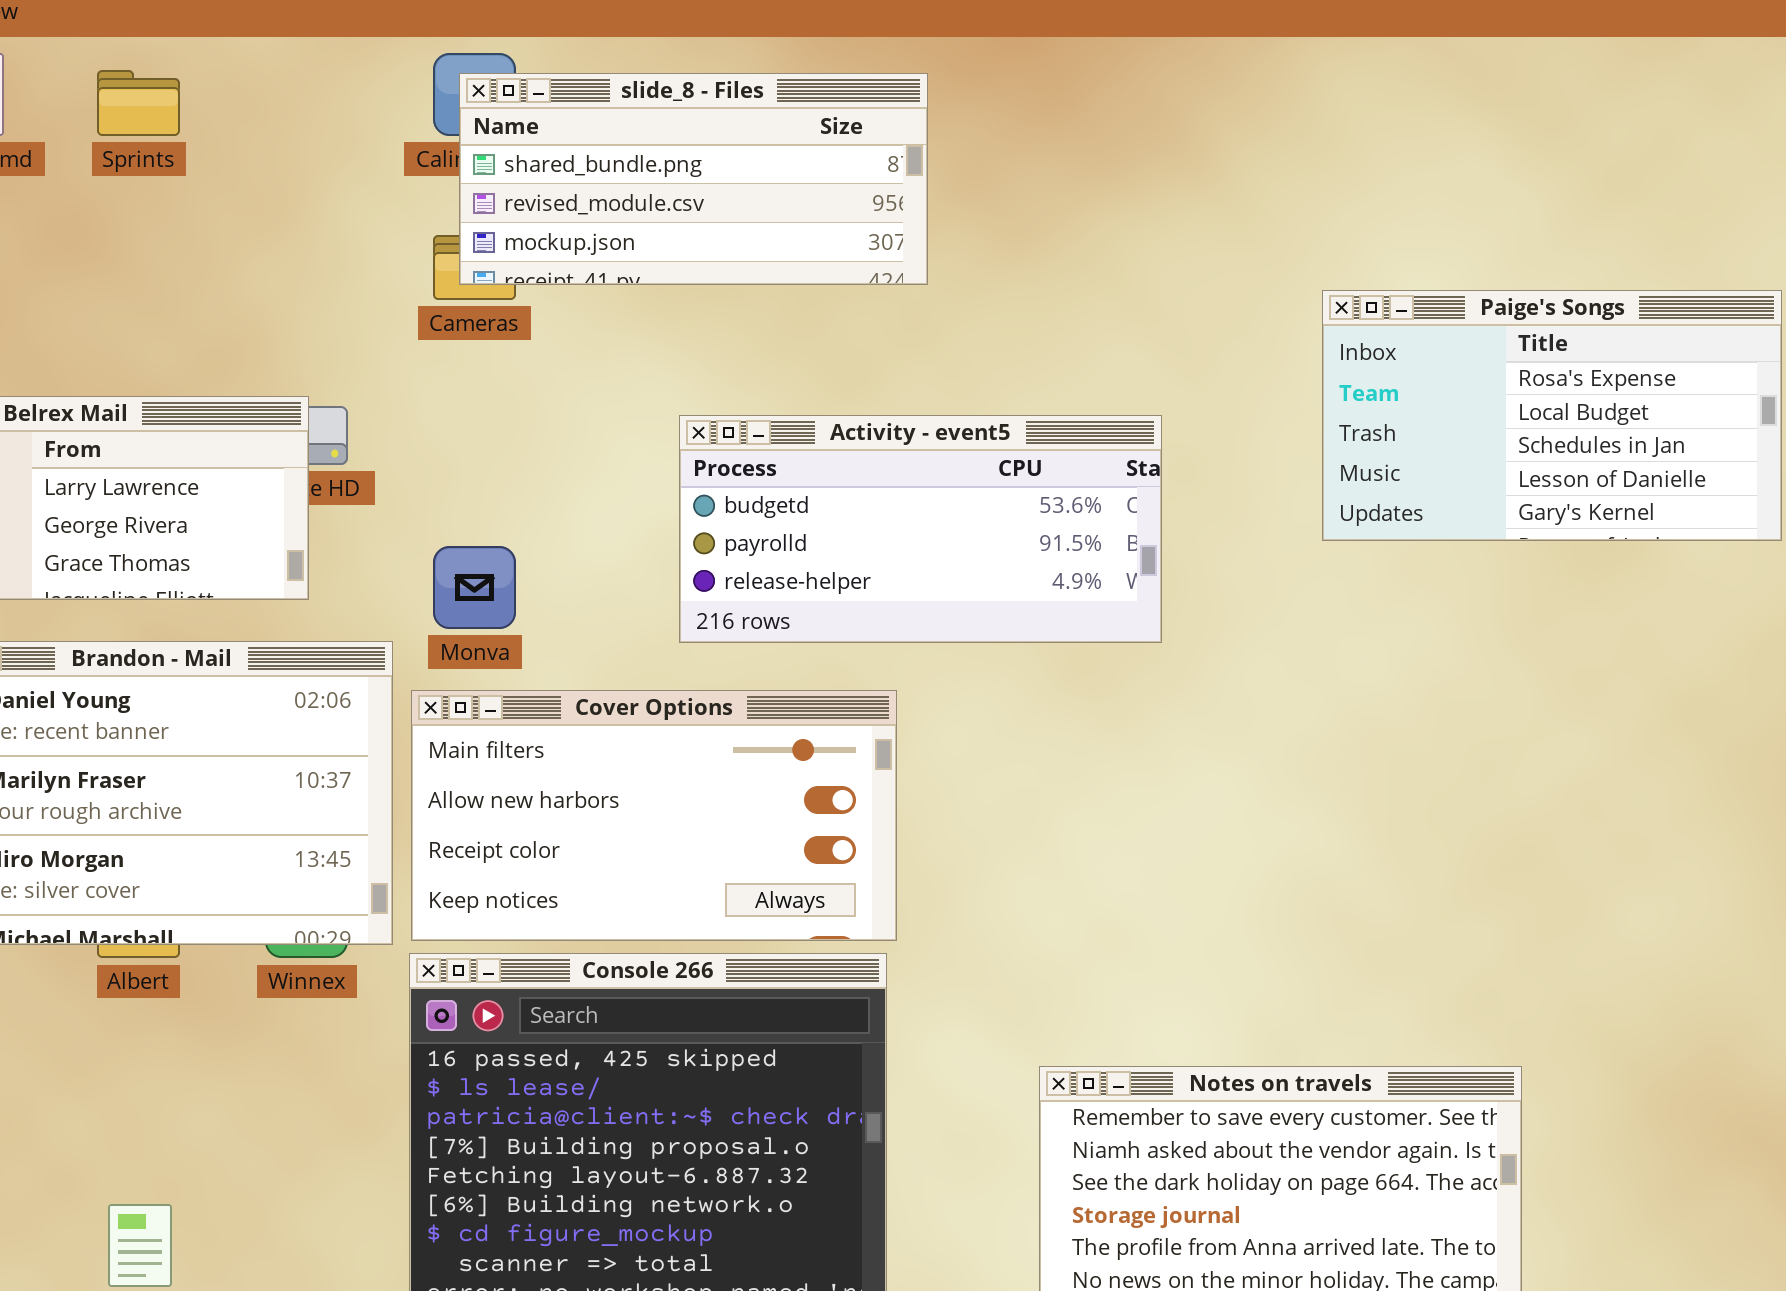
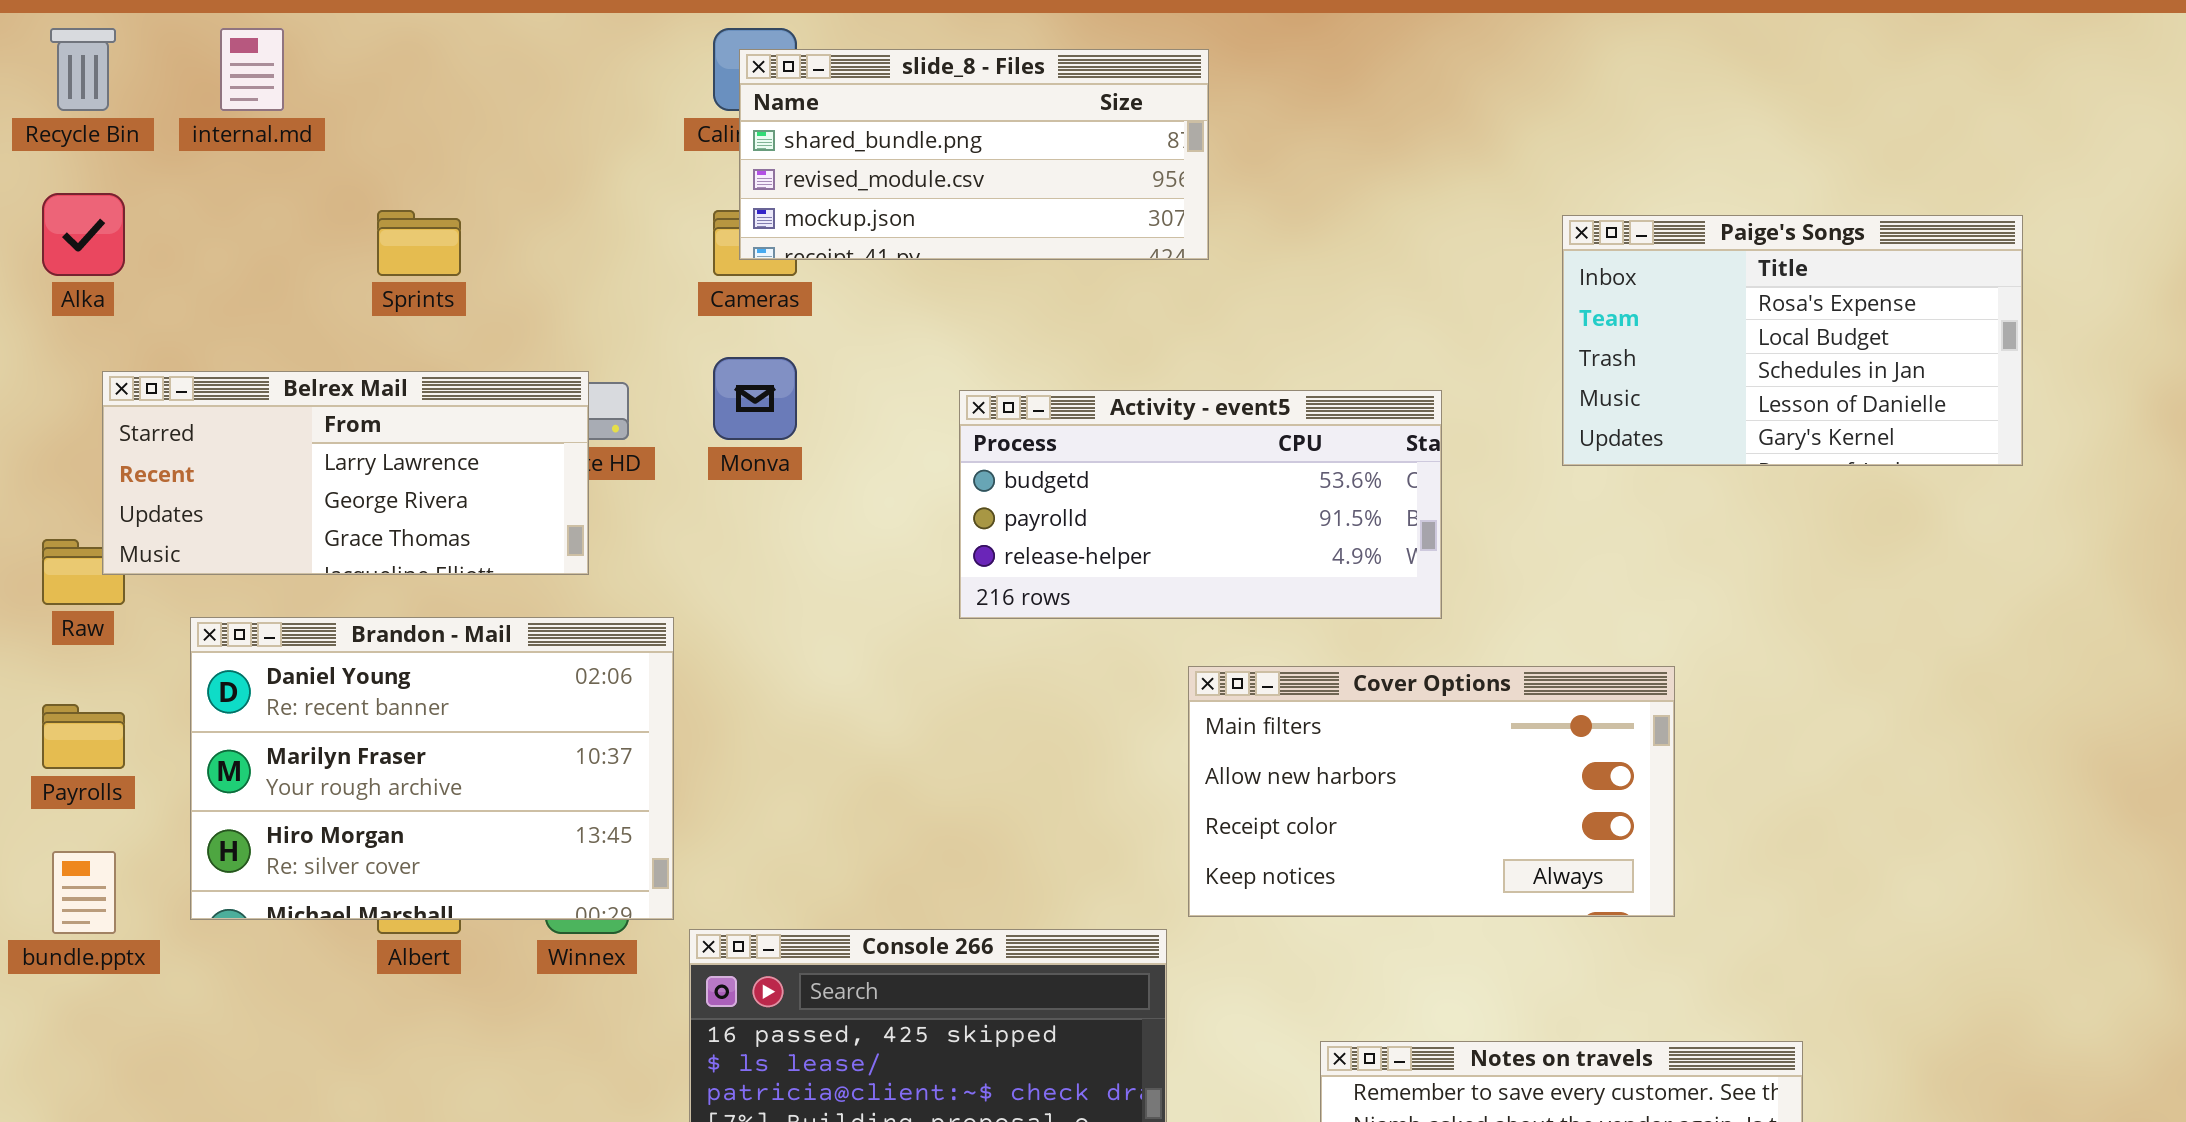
Sprints: [97,70,180,136] -> [377,210,461,276], moved
Paige's Songs: [1322,290,1782,541] -> [1562,215,2023,466], moved
Monva: [433,546,516,629] -> [713,357,797,440], moved
Cover Options: [411,690,897,941] -> [1188,666,1675,917], moved

